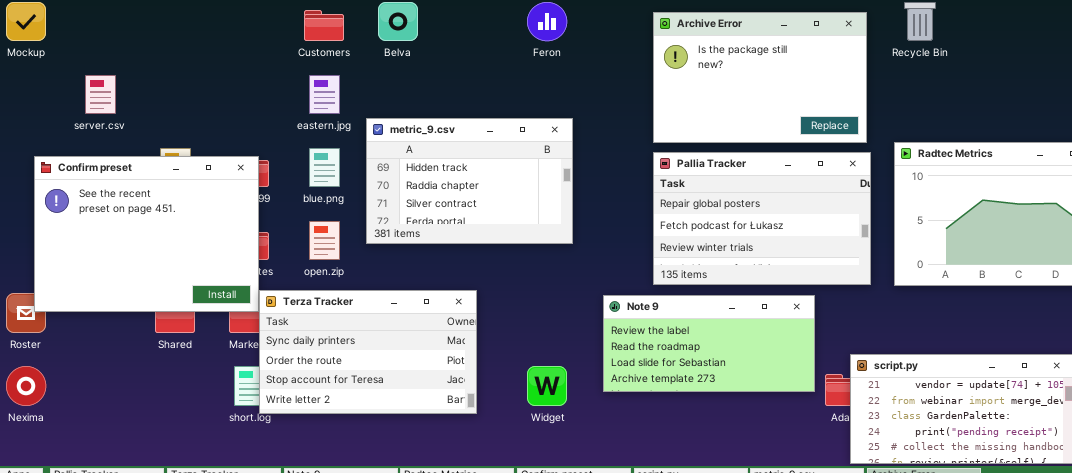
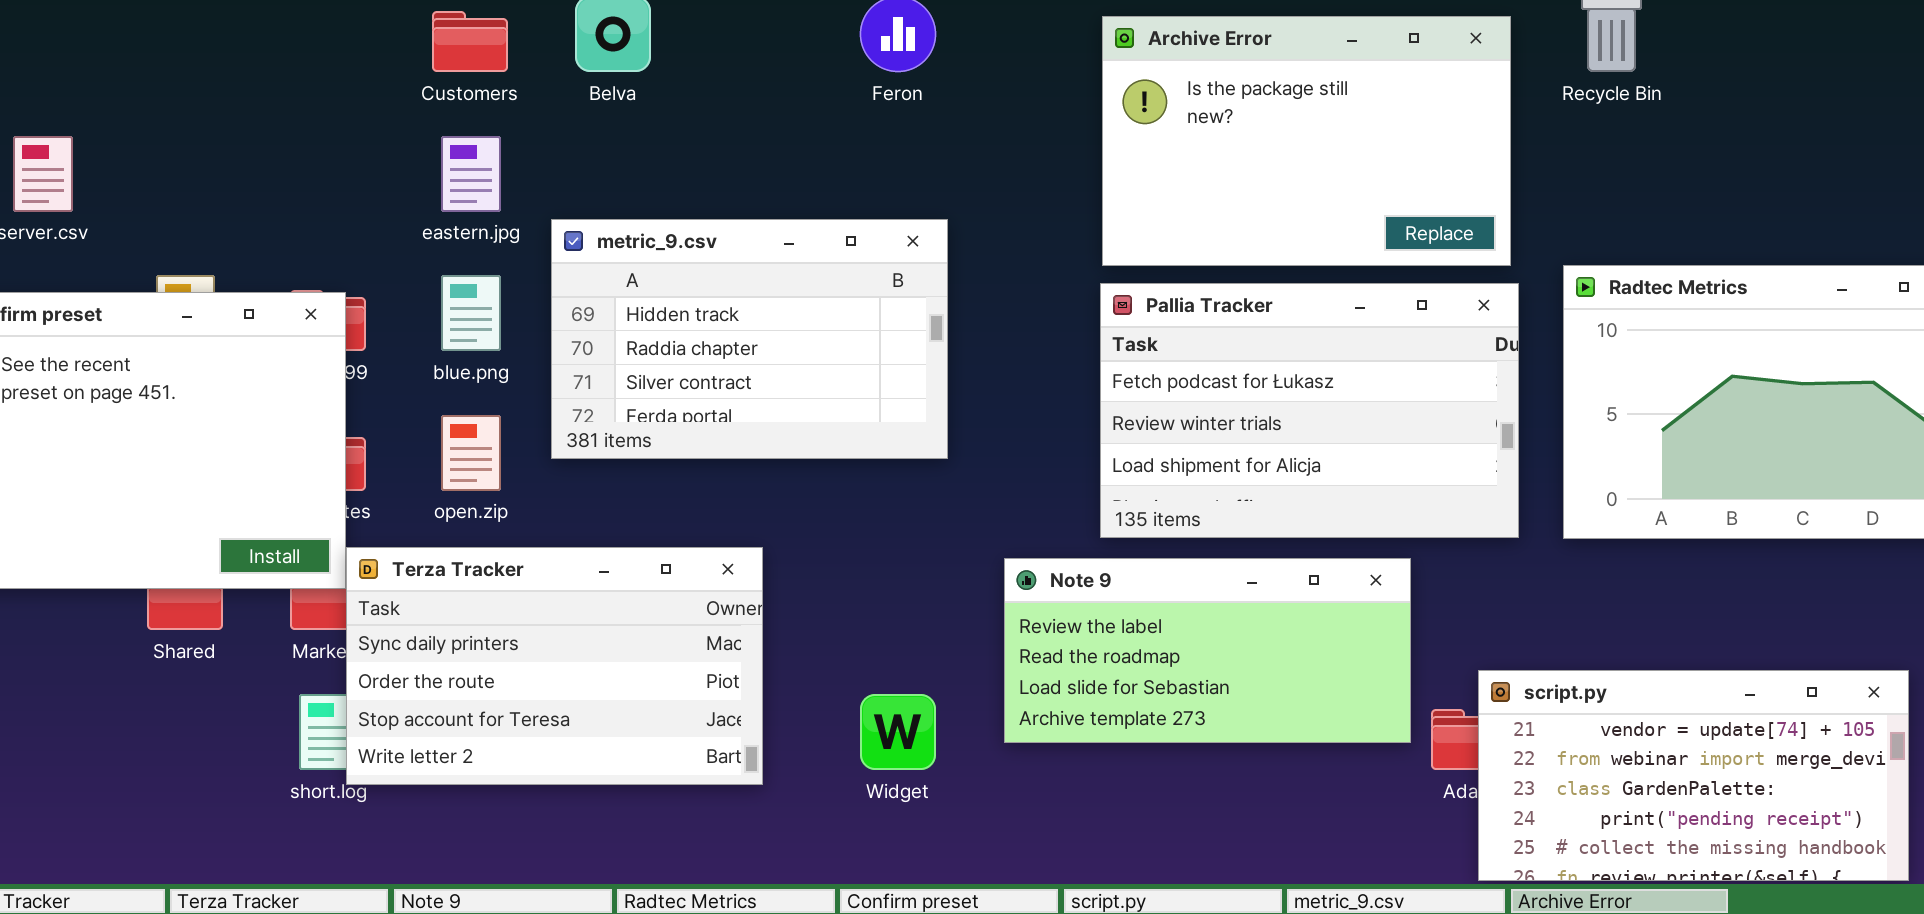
Pallia Tracker: [653,152,871,285] -> [1100,283,1519,538], scrolled down 1 row

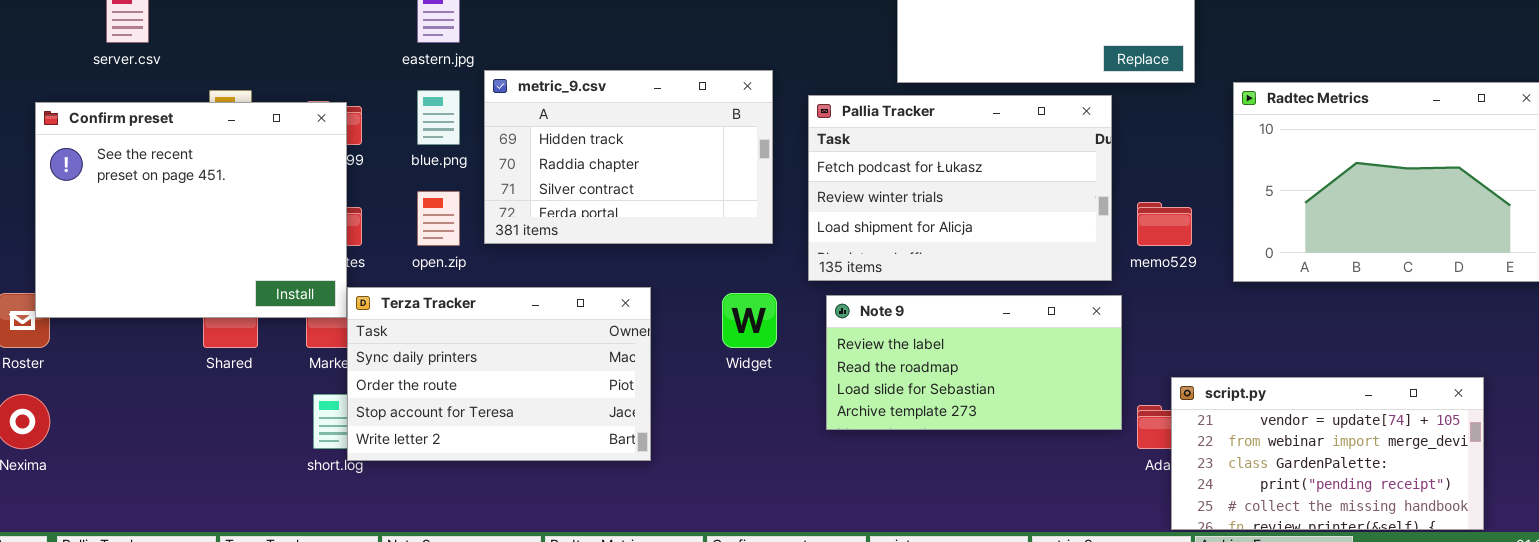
metric_9.csv: [551,219,948,459] -> [484,70,773,244], moved
Pallia Tracker: [1100,283,1519,538] -> [808,95,1112,281], moved
Widget: [860,694,936,770] -> [722,293,777,348], moved

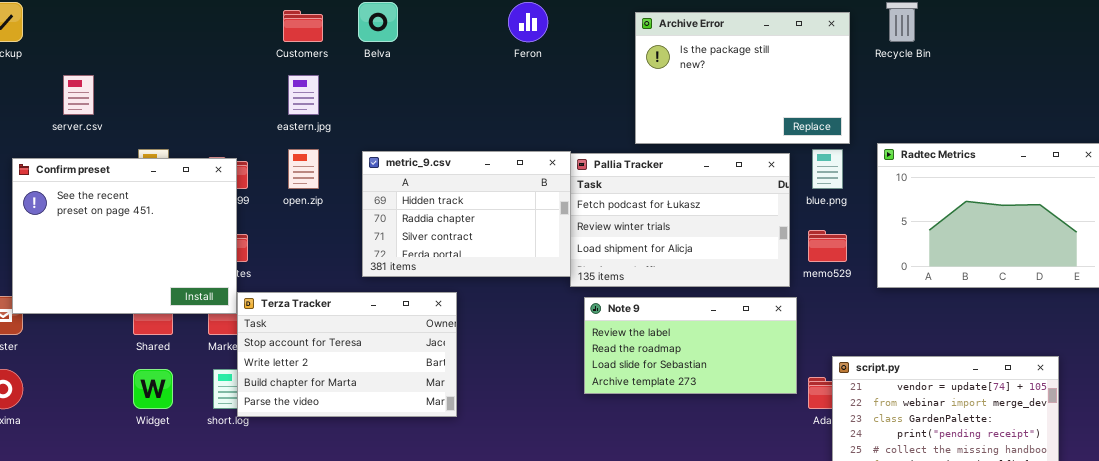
metric_9.csv: [484,70,773,244] -> [362,151,571,277], moved
blue.png: [417,90,460,145] -> [812,149,843,189], moved
open.zip: [417,191,460,246] -> [288,149,319,189], moved
Terza Tracker: [347,287,651,461] -> [237,292,457,417], scrolled down 2 rows
Widget: [722,293,777,348] -> [133,369,173,409], moved

